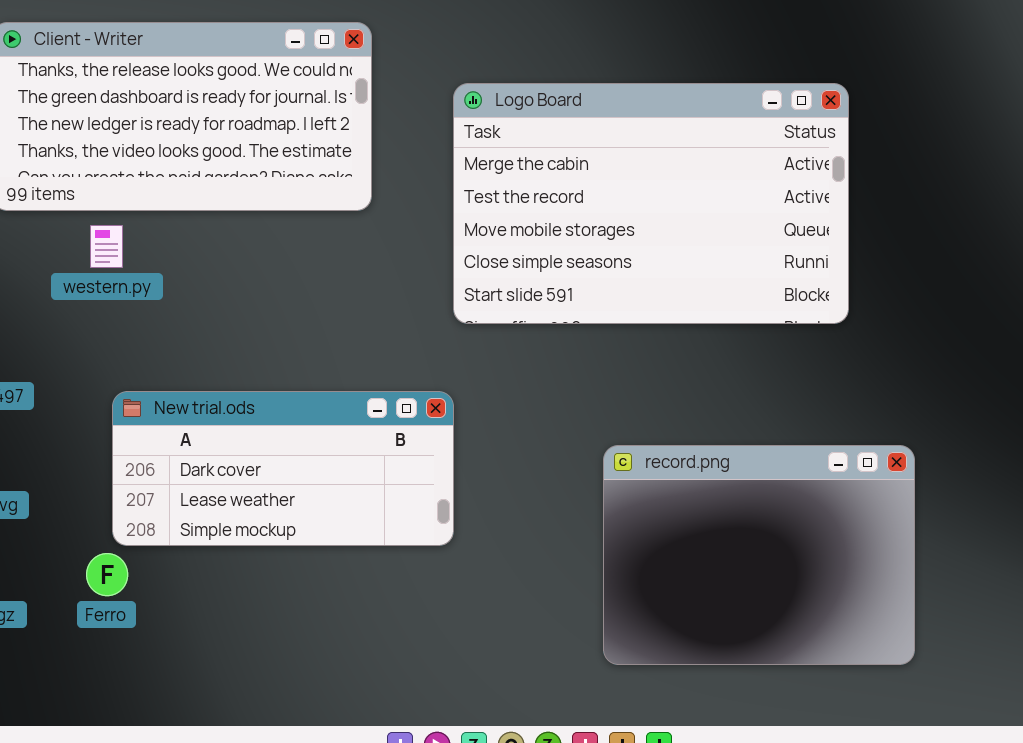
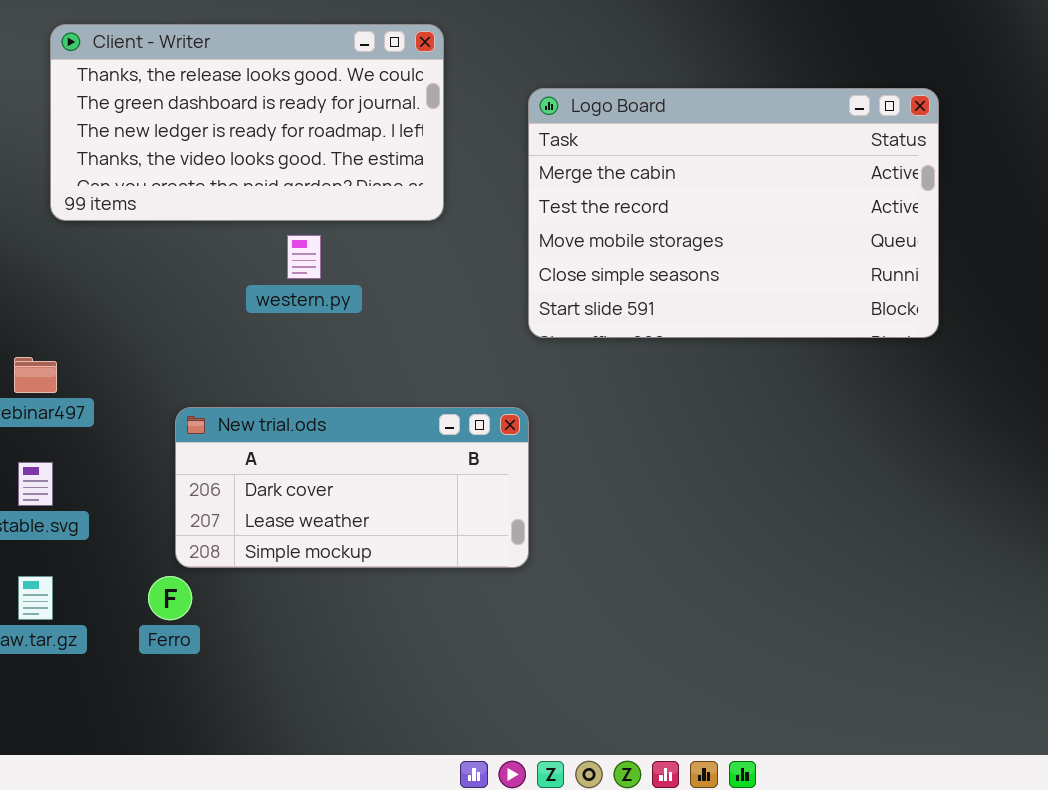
western.py: [90,225,123,268] -> [287,235,321,279], moved
record.png: [603,445,915,665] -> none, closed

